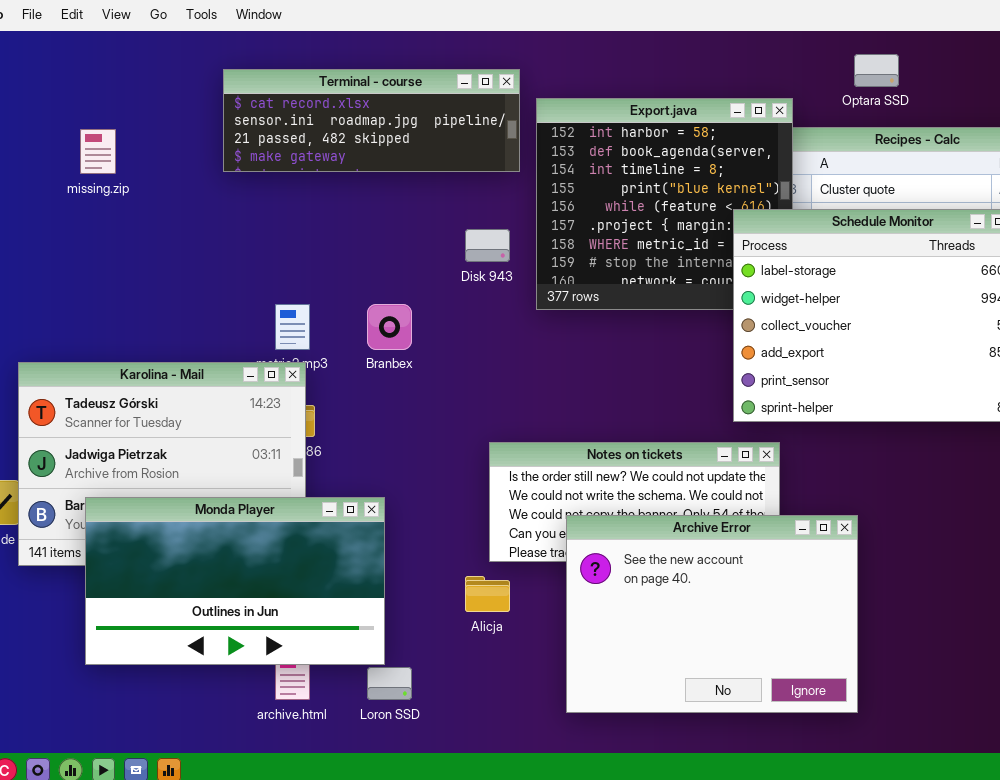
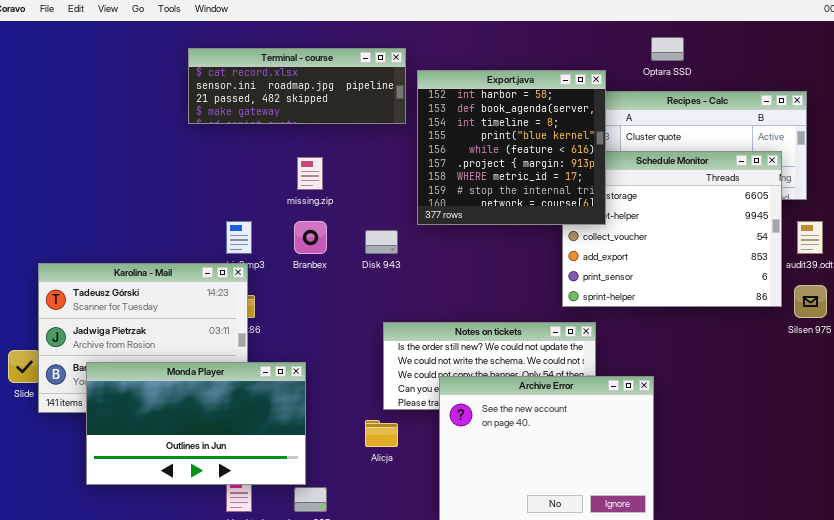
Export.java: [536,98,793,310] -> [417,70,606,225], raised
missing.zip: [80,129,116,174] -> [297,157,323,190], moved
Disk 943: [465,229,510,262] -> [365,230,398,254], moved

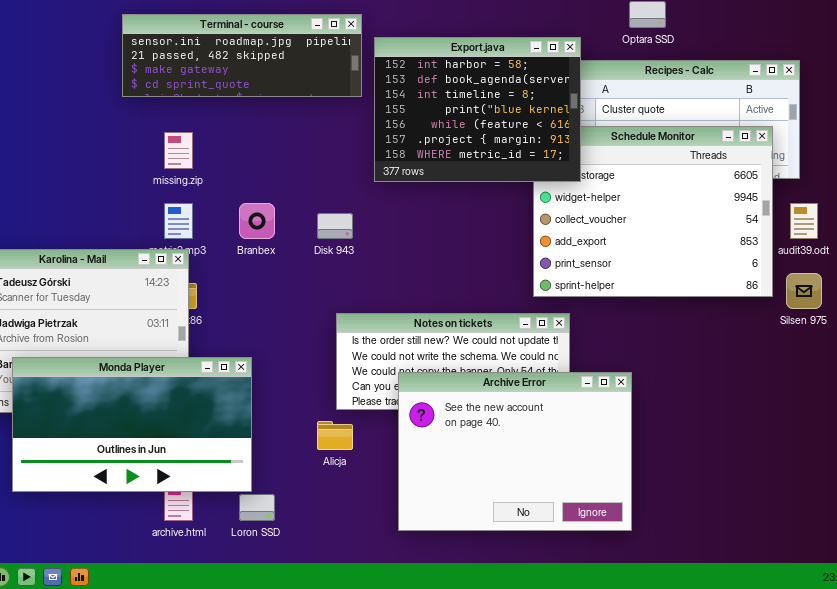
Terminal - course: [188,48,406,124] -> [122,14,362,97], scrolled down 1 row
Export.java: [417,70,606,225] -> [374,37,581,182], resized
missing.zip: [297,157,323,190] -> [164,132,193,169], moved

